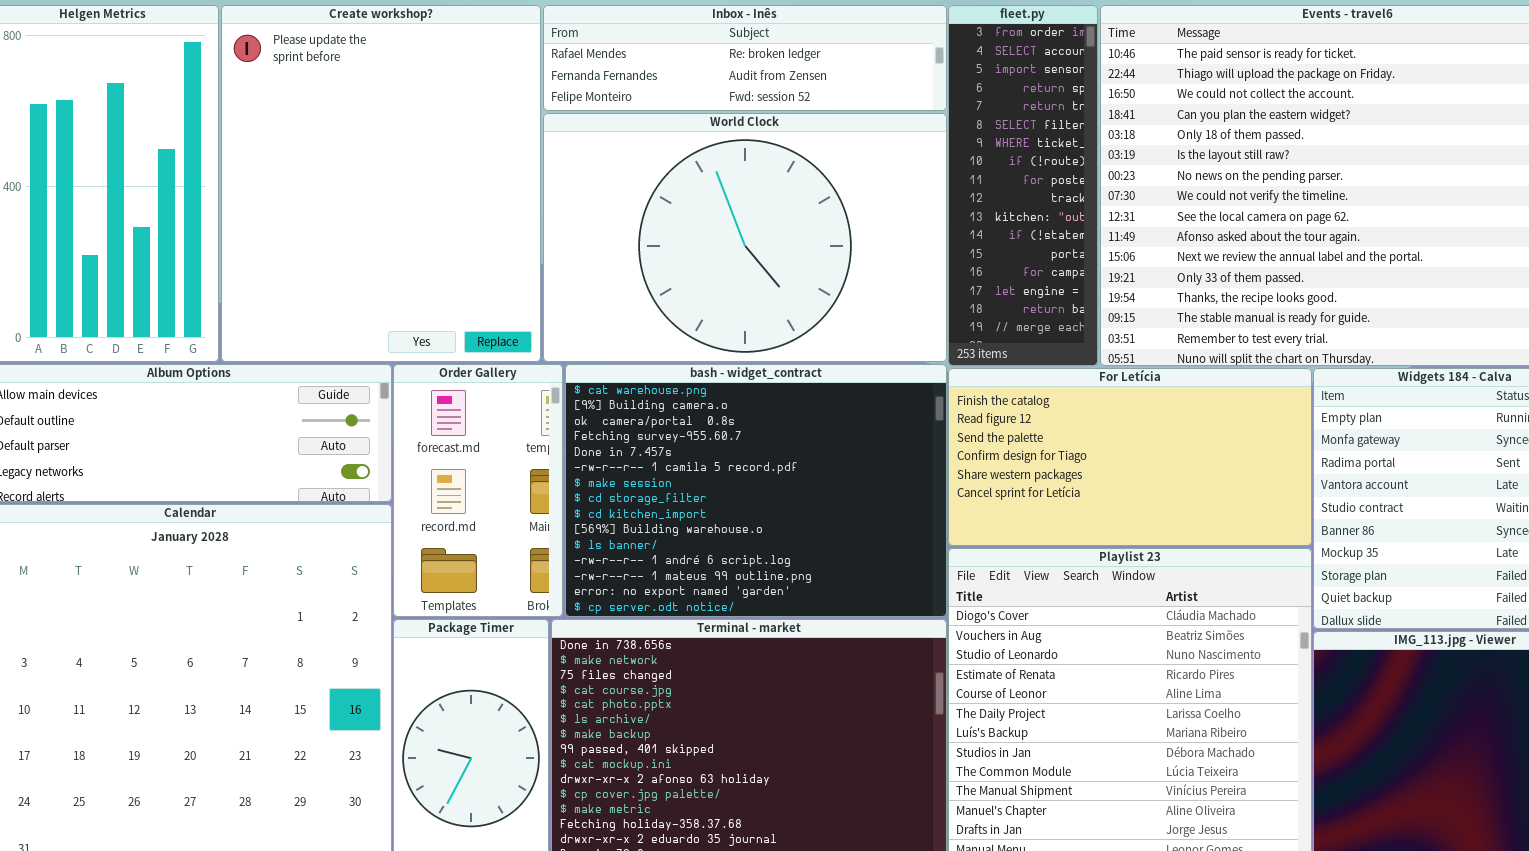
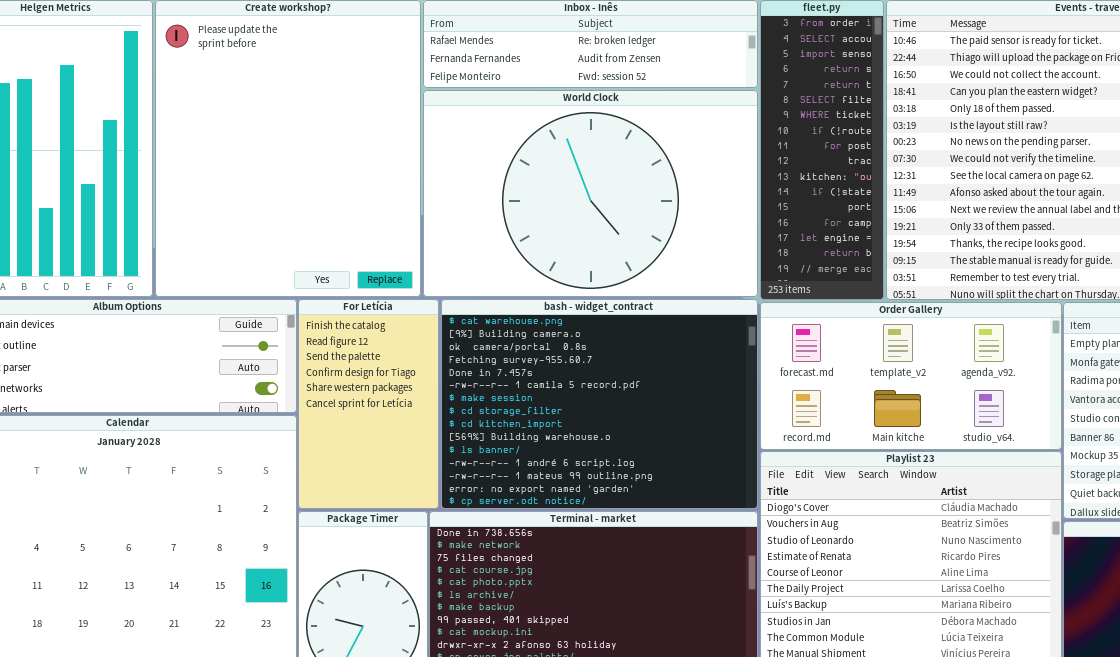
Order Gallery: [393,364,563,617] -> [760,302,1062,450], moved, resized
For Letícia: [948,368,1312,546] -> [298,299,439,509], moved, resized

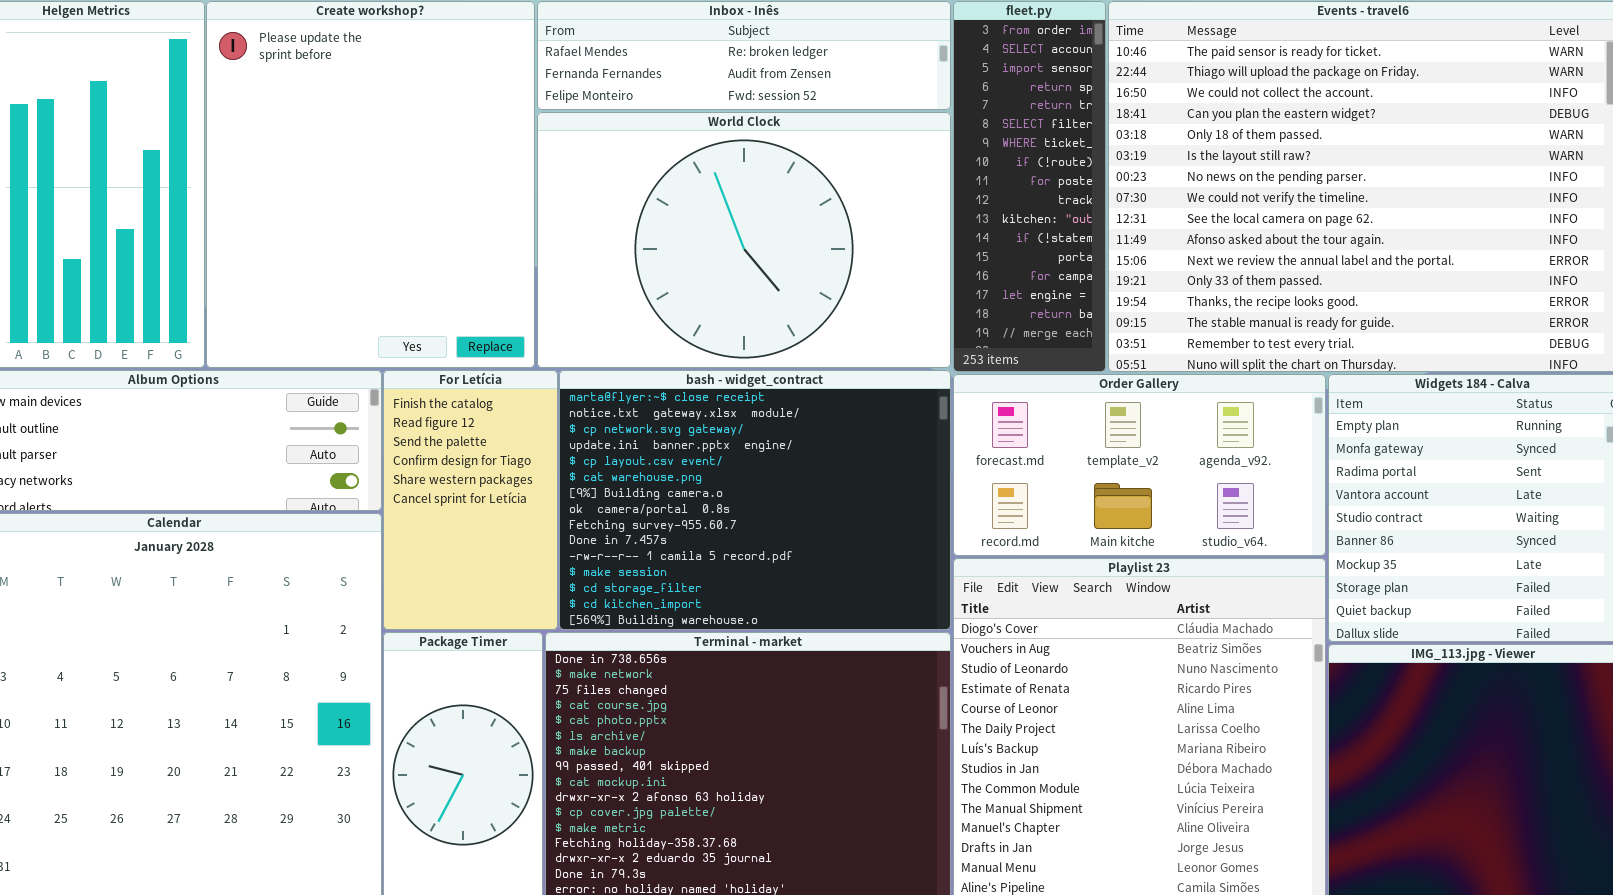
bash - widget_contract: [441,299,758,509] -> [559,370,951,630], scrolled up 5 rows

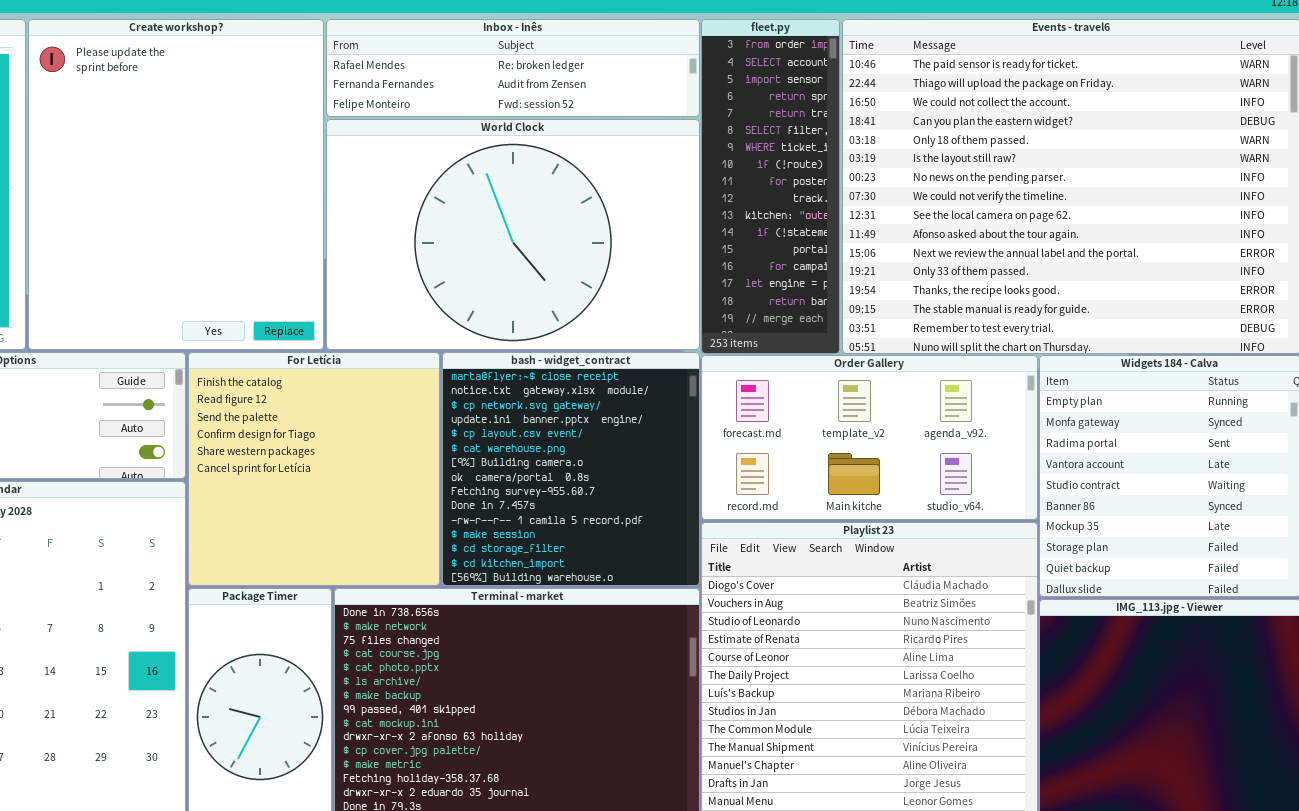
For Letícia: [383,370,558,630] -> [188,352,440,586], resized
bash - widget_contract: [559,370,951,630] -> [442,352,700,586], resized

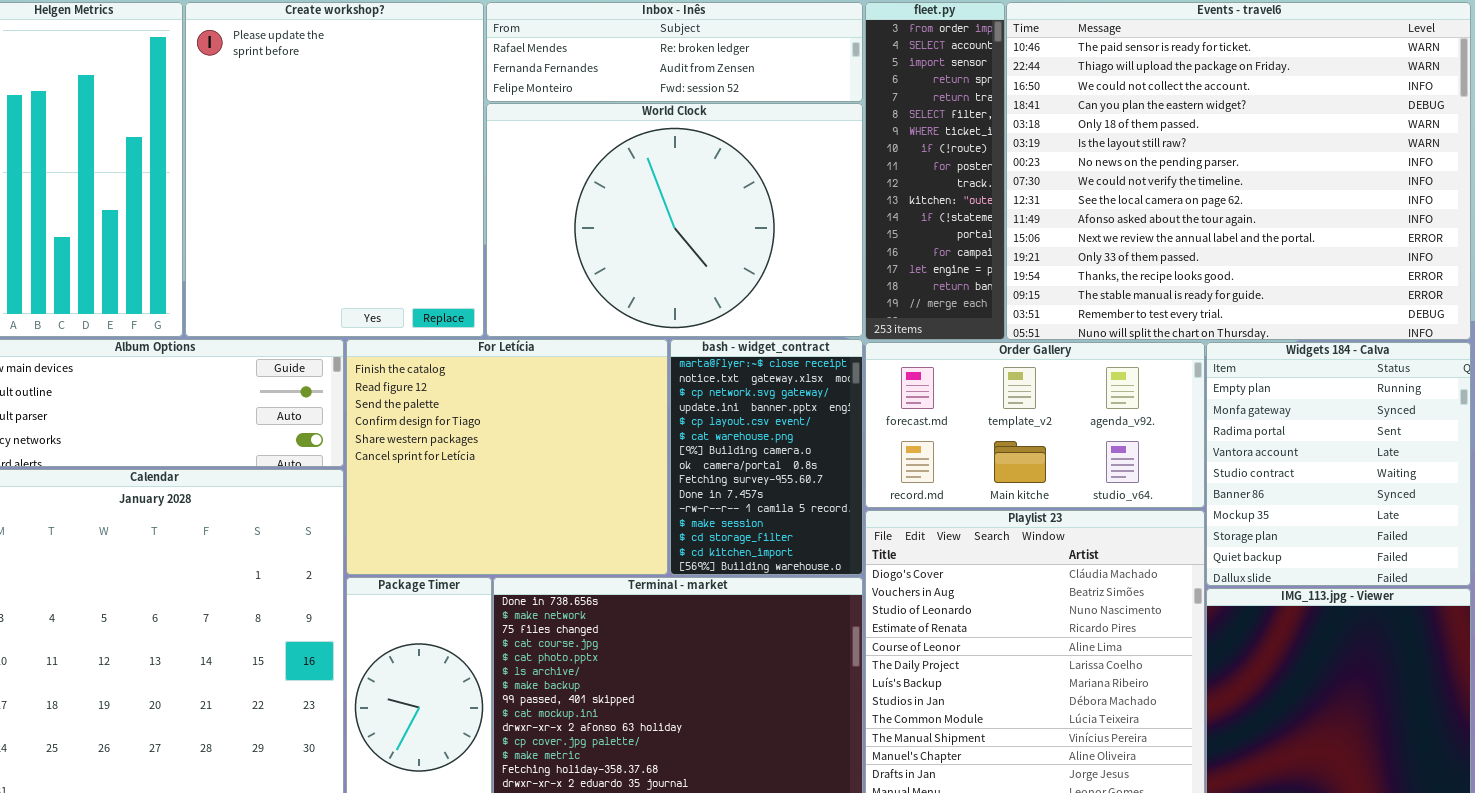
For Letícia: [188,352,440,586] -> [346,339,668,575], resized
bash - widget_contract: [442,352,700,586] -> [670,339,863,575], resized

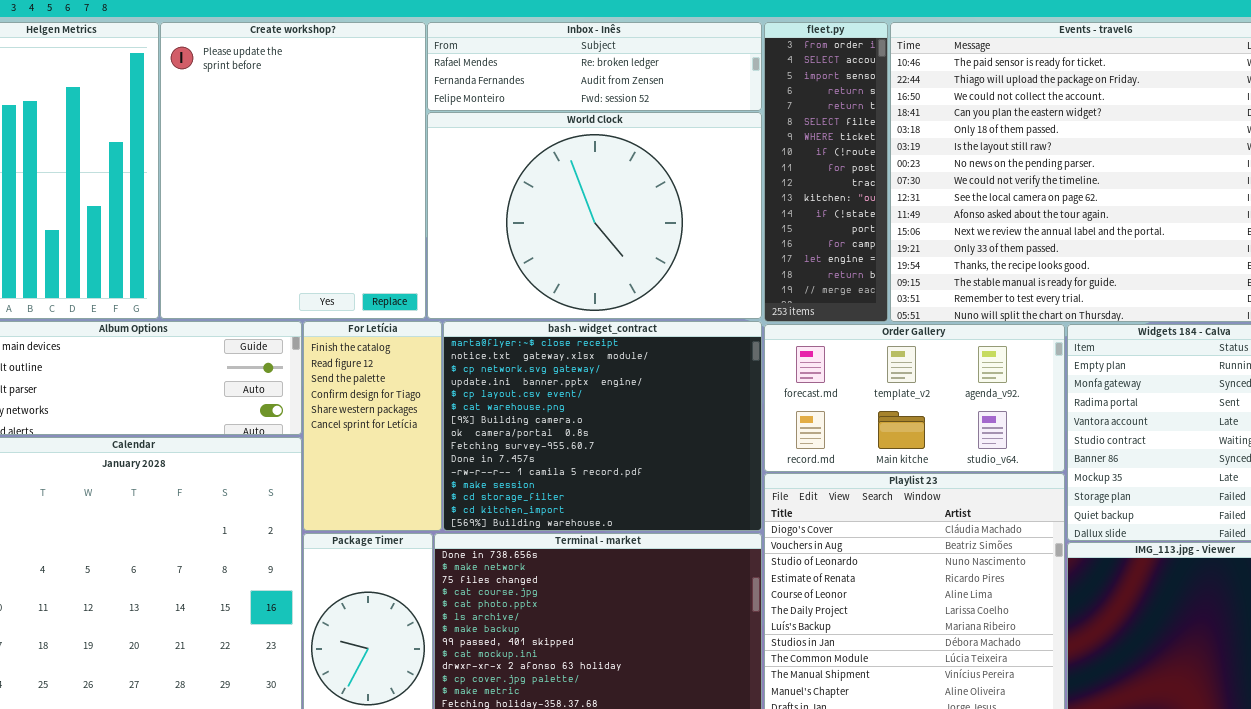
For Letícia: [346,339,668,575] -> [303,321,442,531], resized
bash - widget_contract: [670,339,863,575] -> [443,321,762,531], resized

